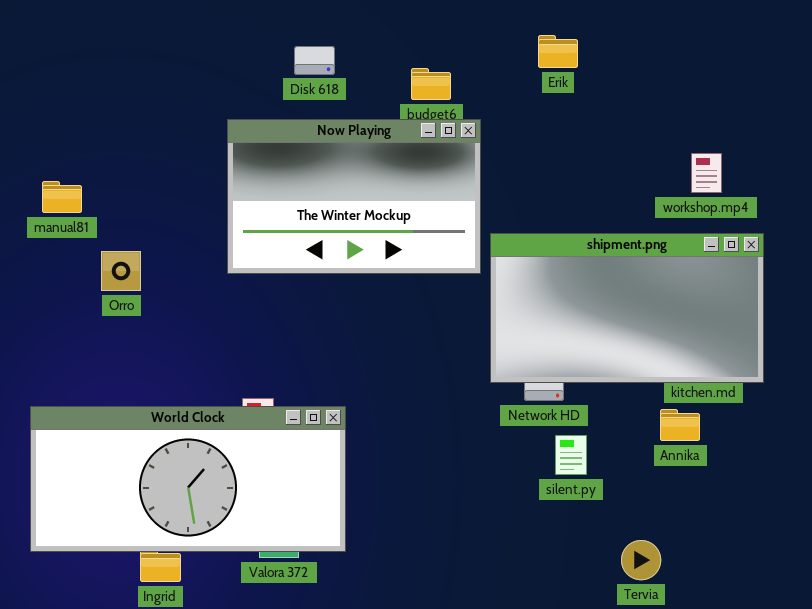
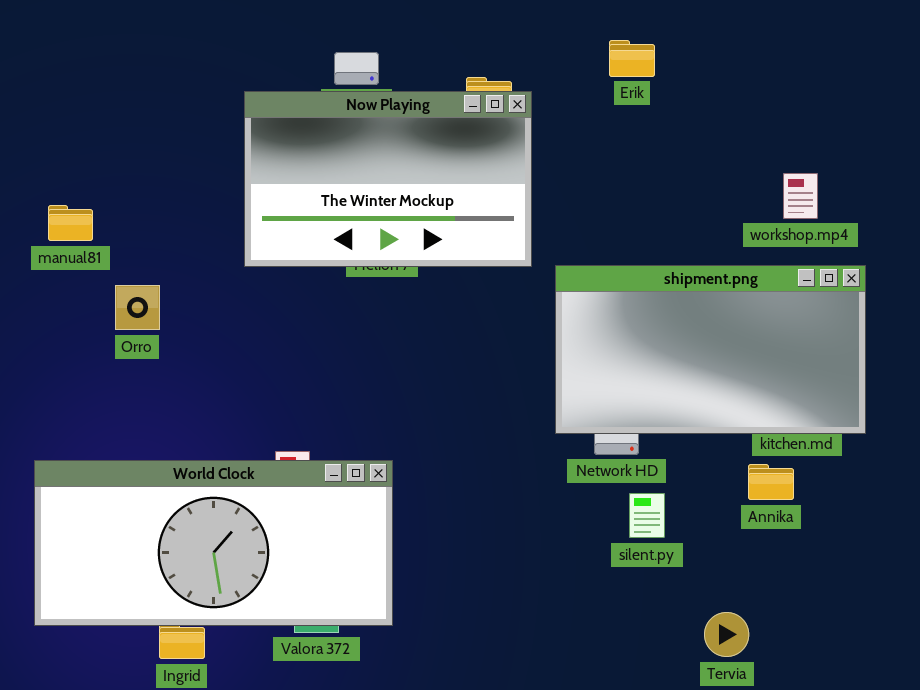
Now Playing: [227,119,481,274] -> [244,91,532,267], moved

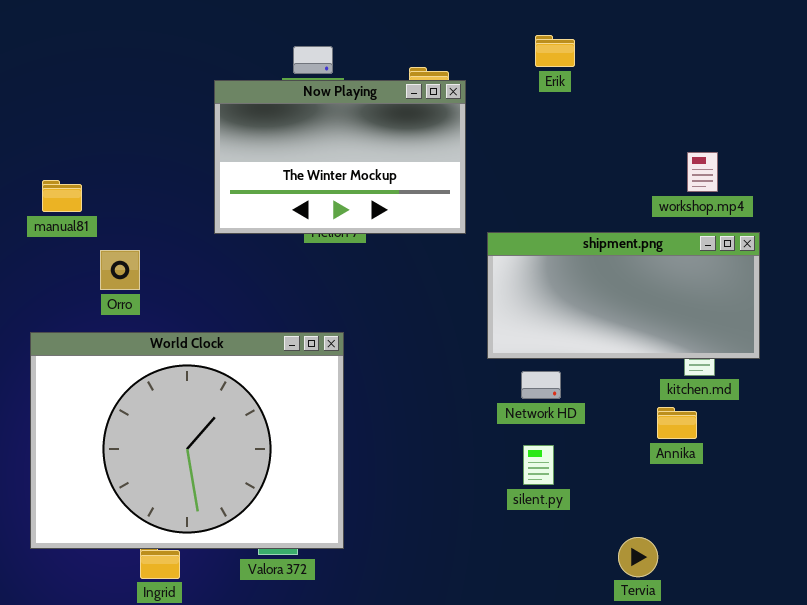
shipment.png: [555,265,866,434] -> [487,232,760,359], resized
World Clock: [34,460,393,626] -> [30,332,344,549], resized
silent.py: [629,493,665,538] -> [523,445,554,485], moved

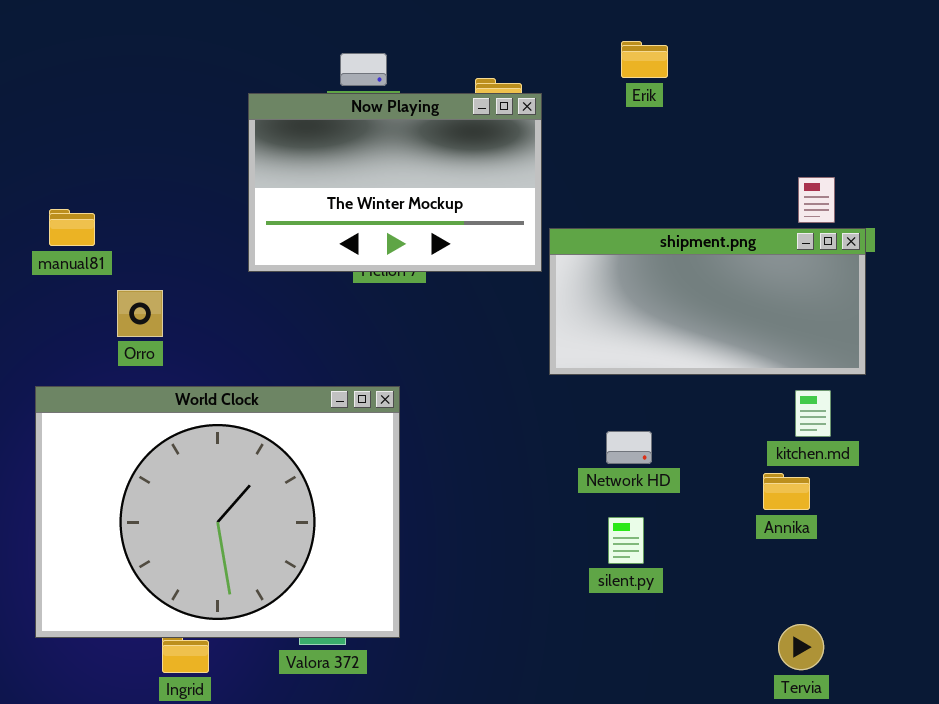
shipment.png: [487,232,760,359] -> [549,228,866,375], moved
Tervia: [618,537,658,577] -> [778,624,824,670], moved

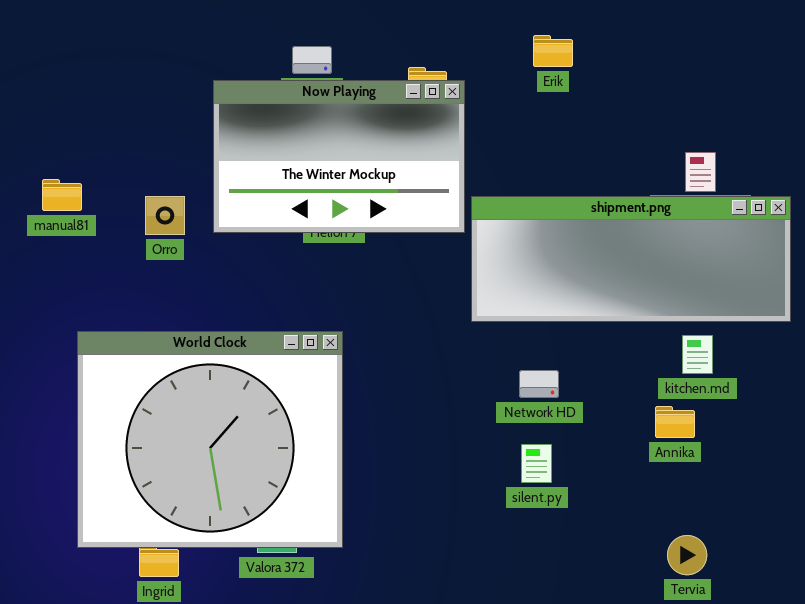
shipment.png: [549,228,866,375] -> [471,196,791,322], resized
Orro: [117,290,163,337] -> [145,196,185,235], moved
World Clock: [35,386,400,638] -> [77,331,343,548], resized

